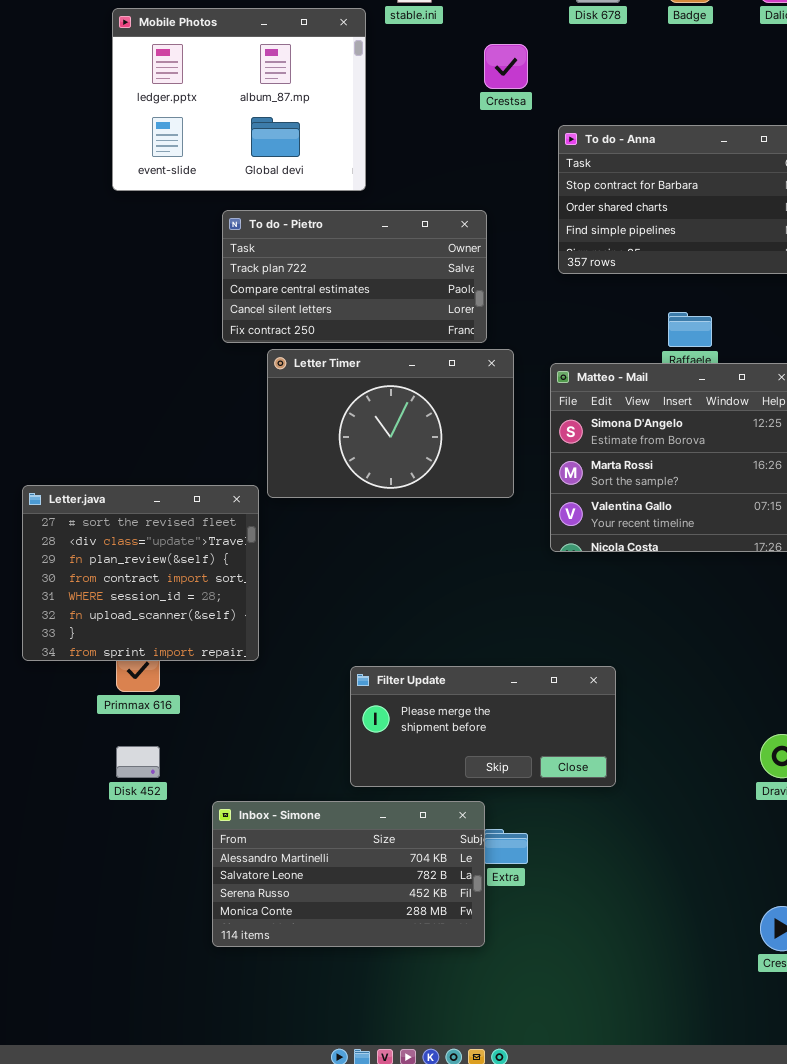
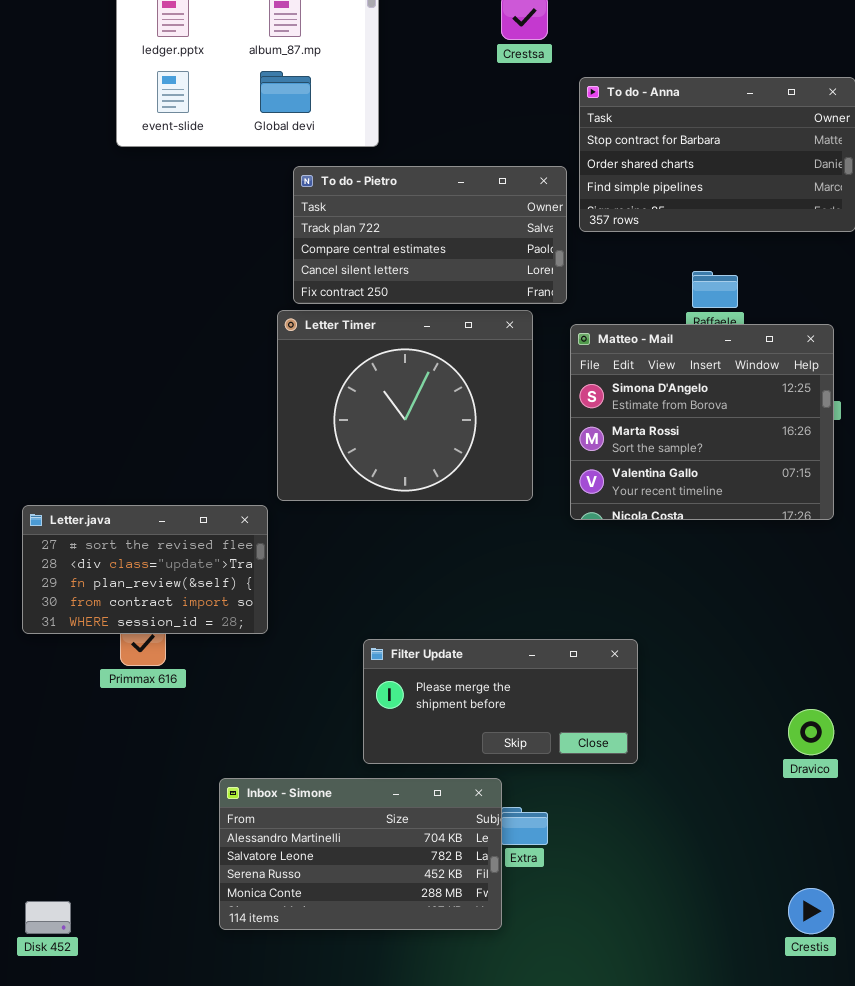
To do - Pietro: [222,210,487,343] -> [293,166,567,304], moved
Letter Timer: [267,349,514,498] -> [277,310,533,501], resized
Letter.java: [22,485,259,661] -> [22,505,268,634], resized
Disk 452: [116,746,160,778] -> [25,901,71,934], moved

